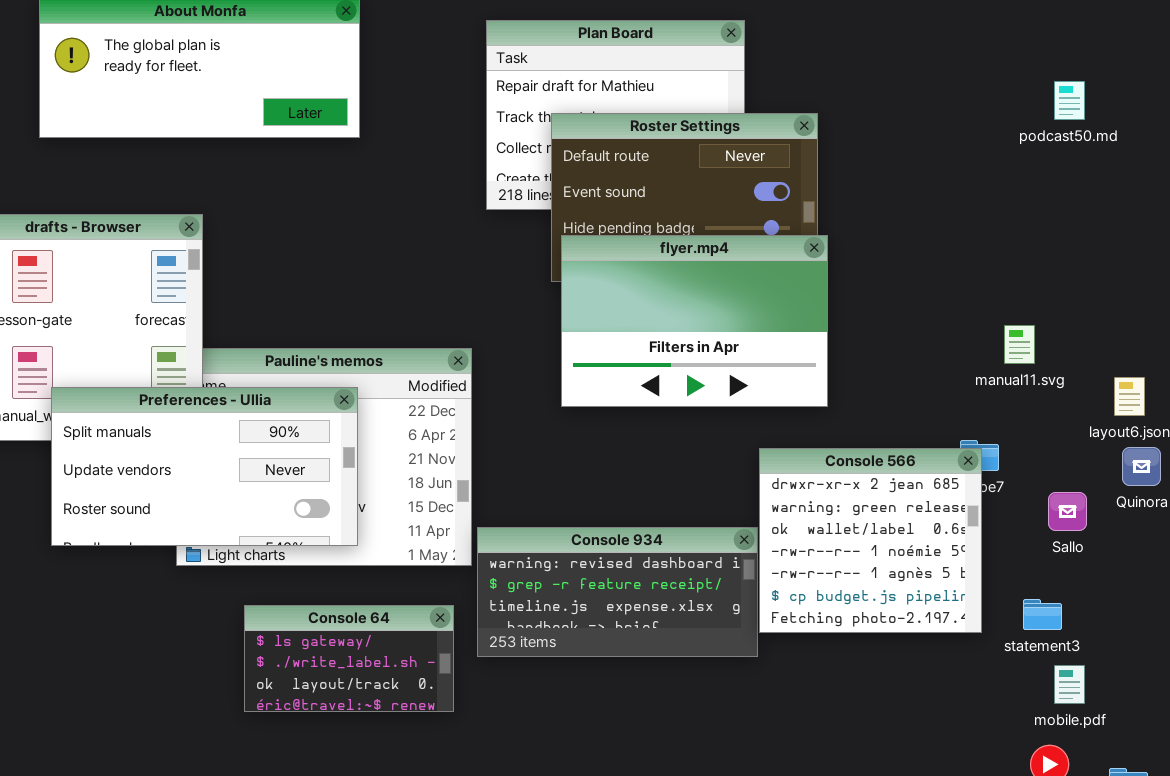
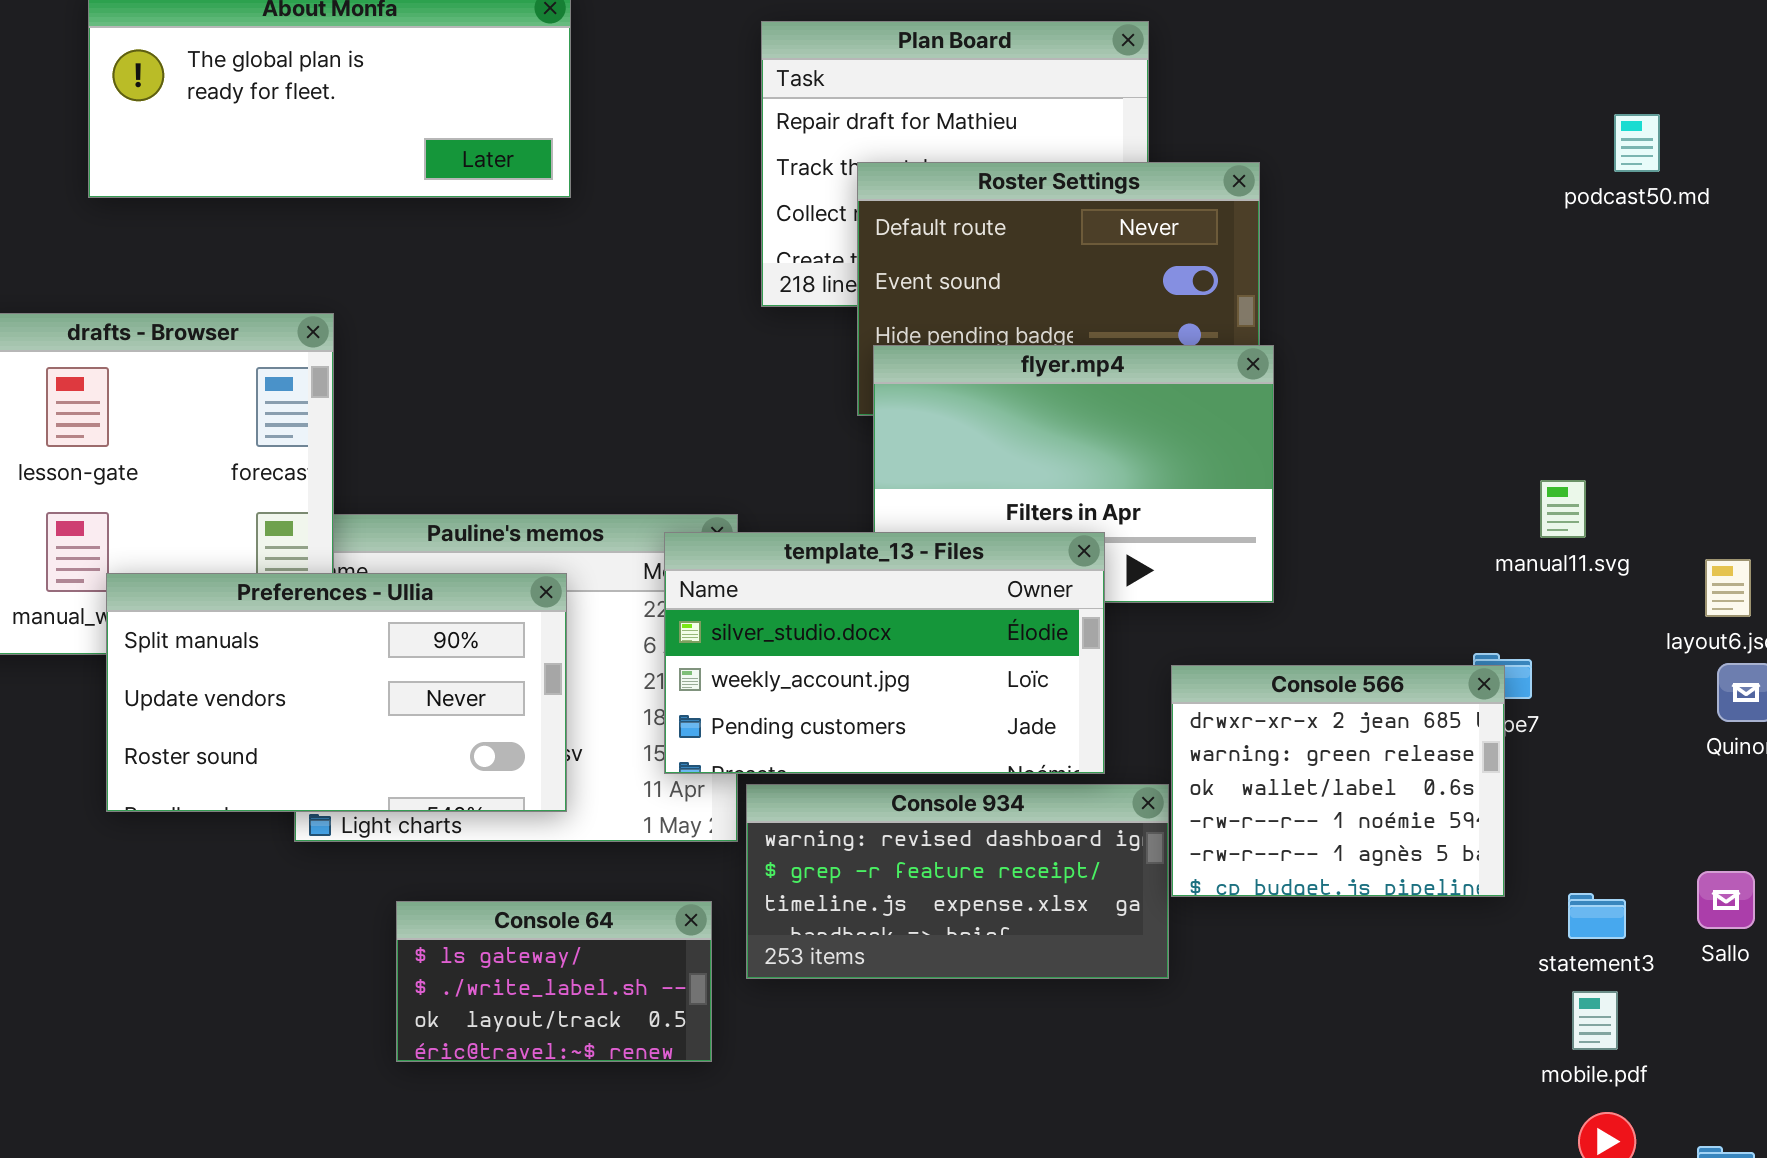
template_13 - Files: none -> [664,532,1105,774], opened
Console 566: [759,448,982,633] -> [1171,665,1505,897], resized
Sallo: [1048,492,1087,531] -> [1697,871,1755,929], moved
mobile.pdf: [1054,665,1085,704] -> [1572,991,1618,1050], moved

